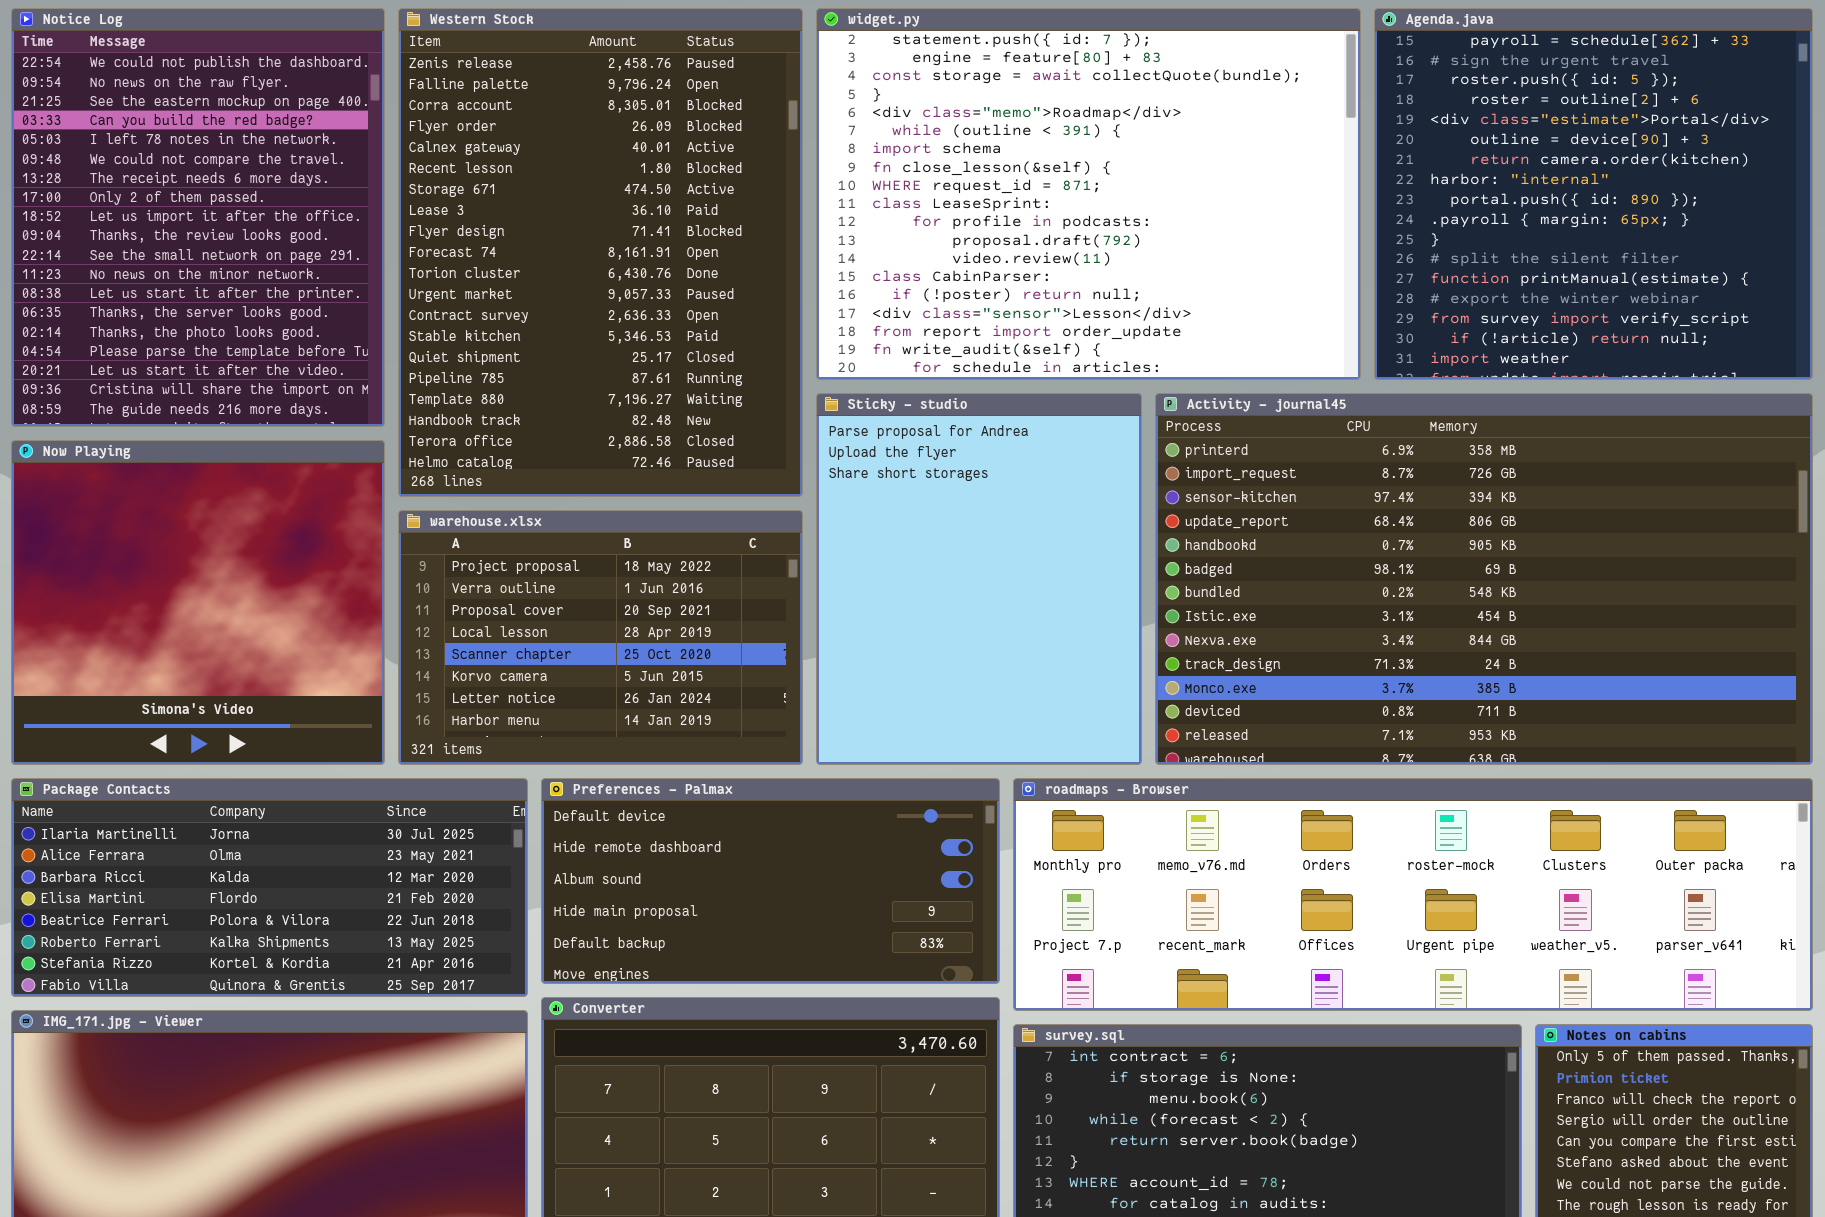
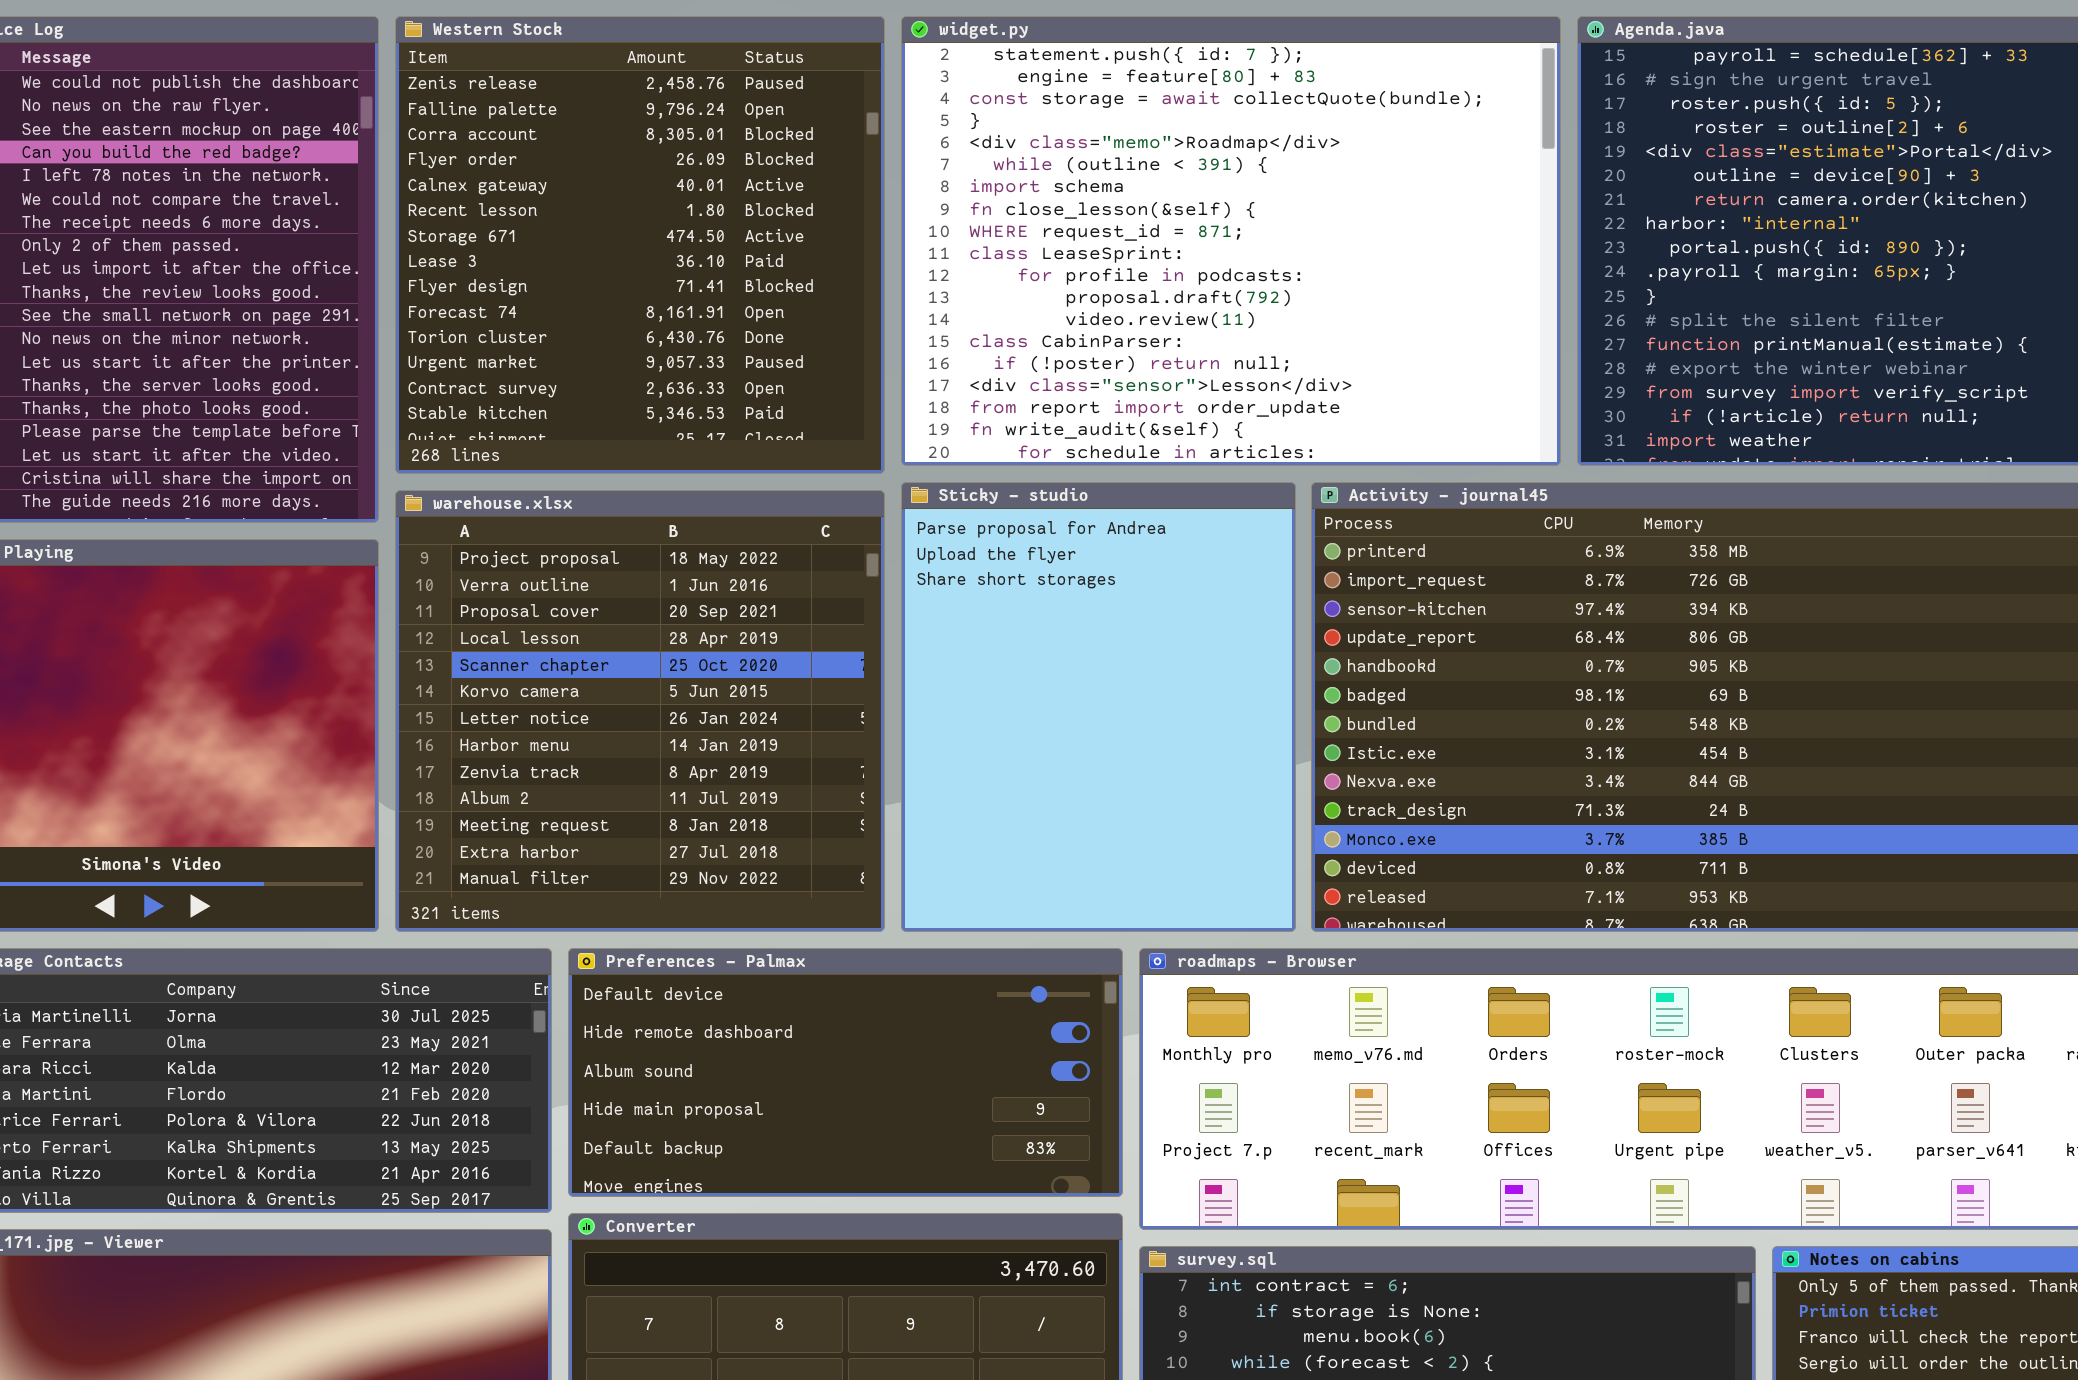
Western Stock: [398,8,803,497] -> [395,16,885,474], resized
warehouse.xlsx: [398,510,803,765] -> [395,490,885,932], resized

